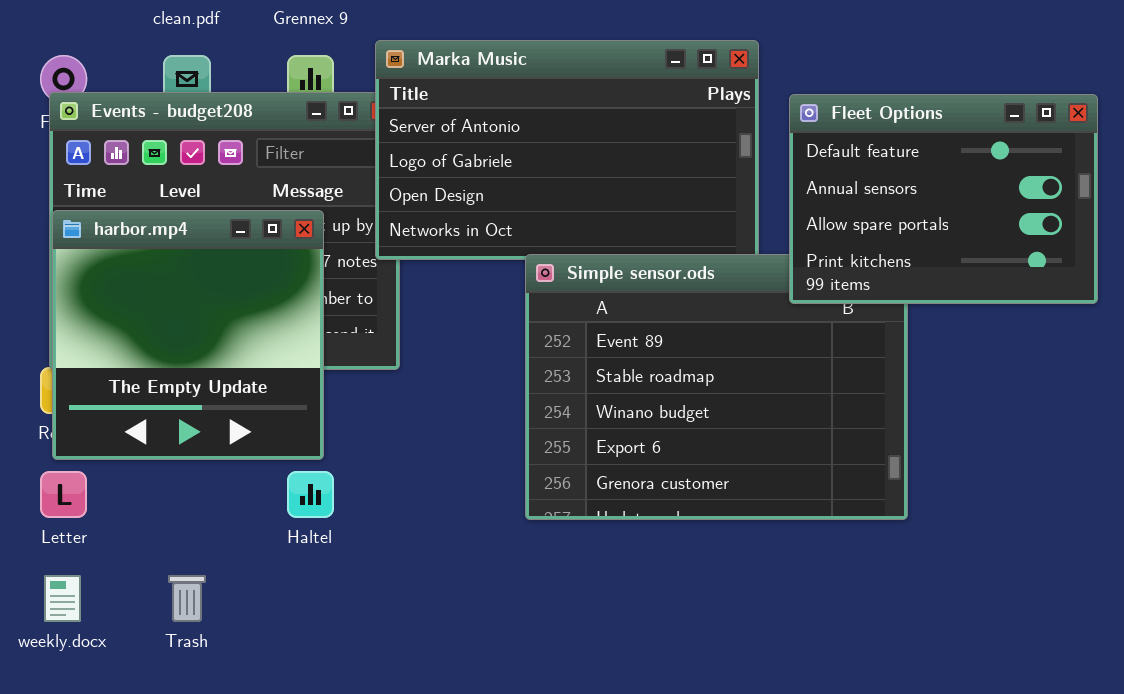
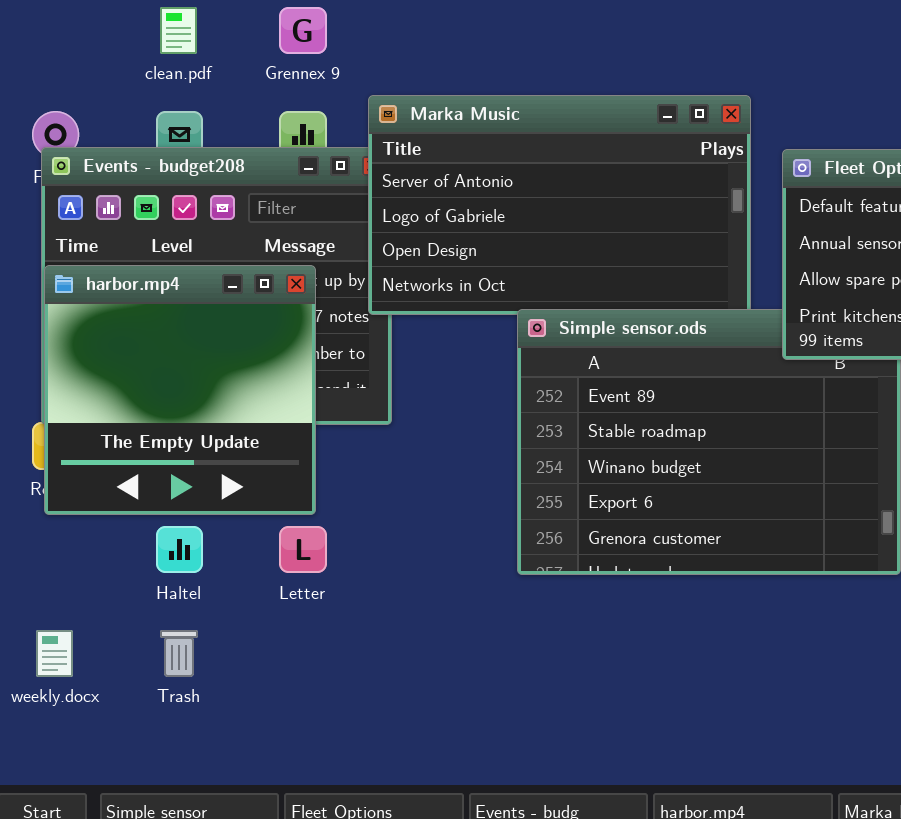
Letter: [40,471,87,518] -> [279,526,327,573], moved
Haltel: [287,471,334,518] -> [156,526,203,573], moved

